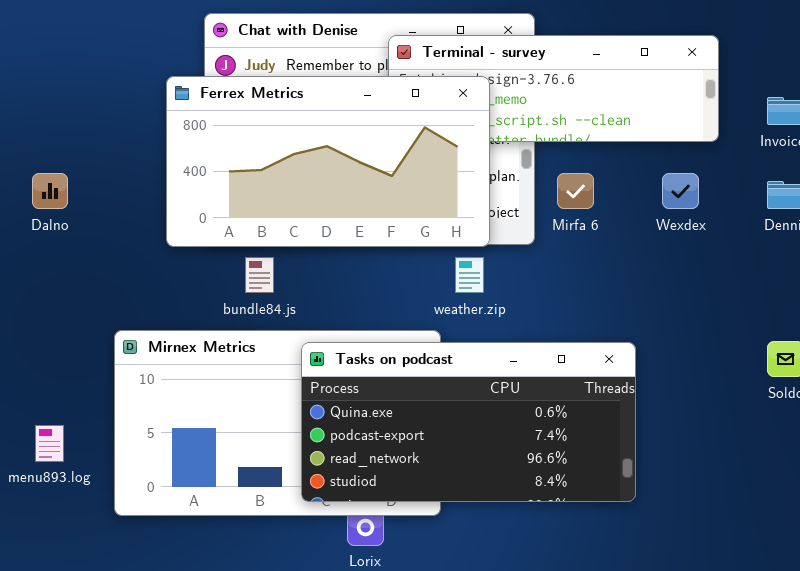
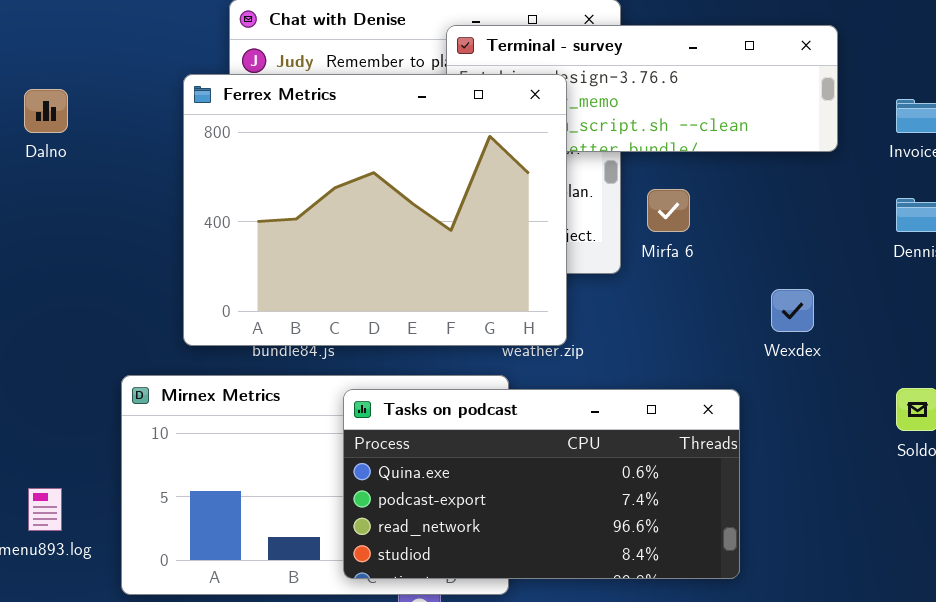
Ferrex Metrics: [166,76,490,247] -> [183,74,567,346], resized
Dalno: [32,173,68,209] -> [24,89,68,133], moved
Wexdex: [662,173,699,209] -> [771,289,814,332], moved

